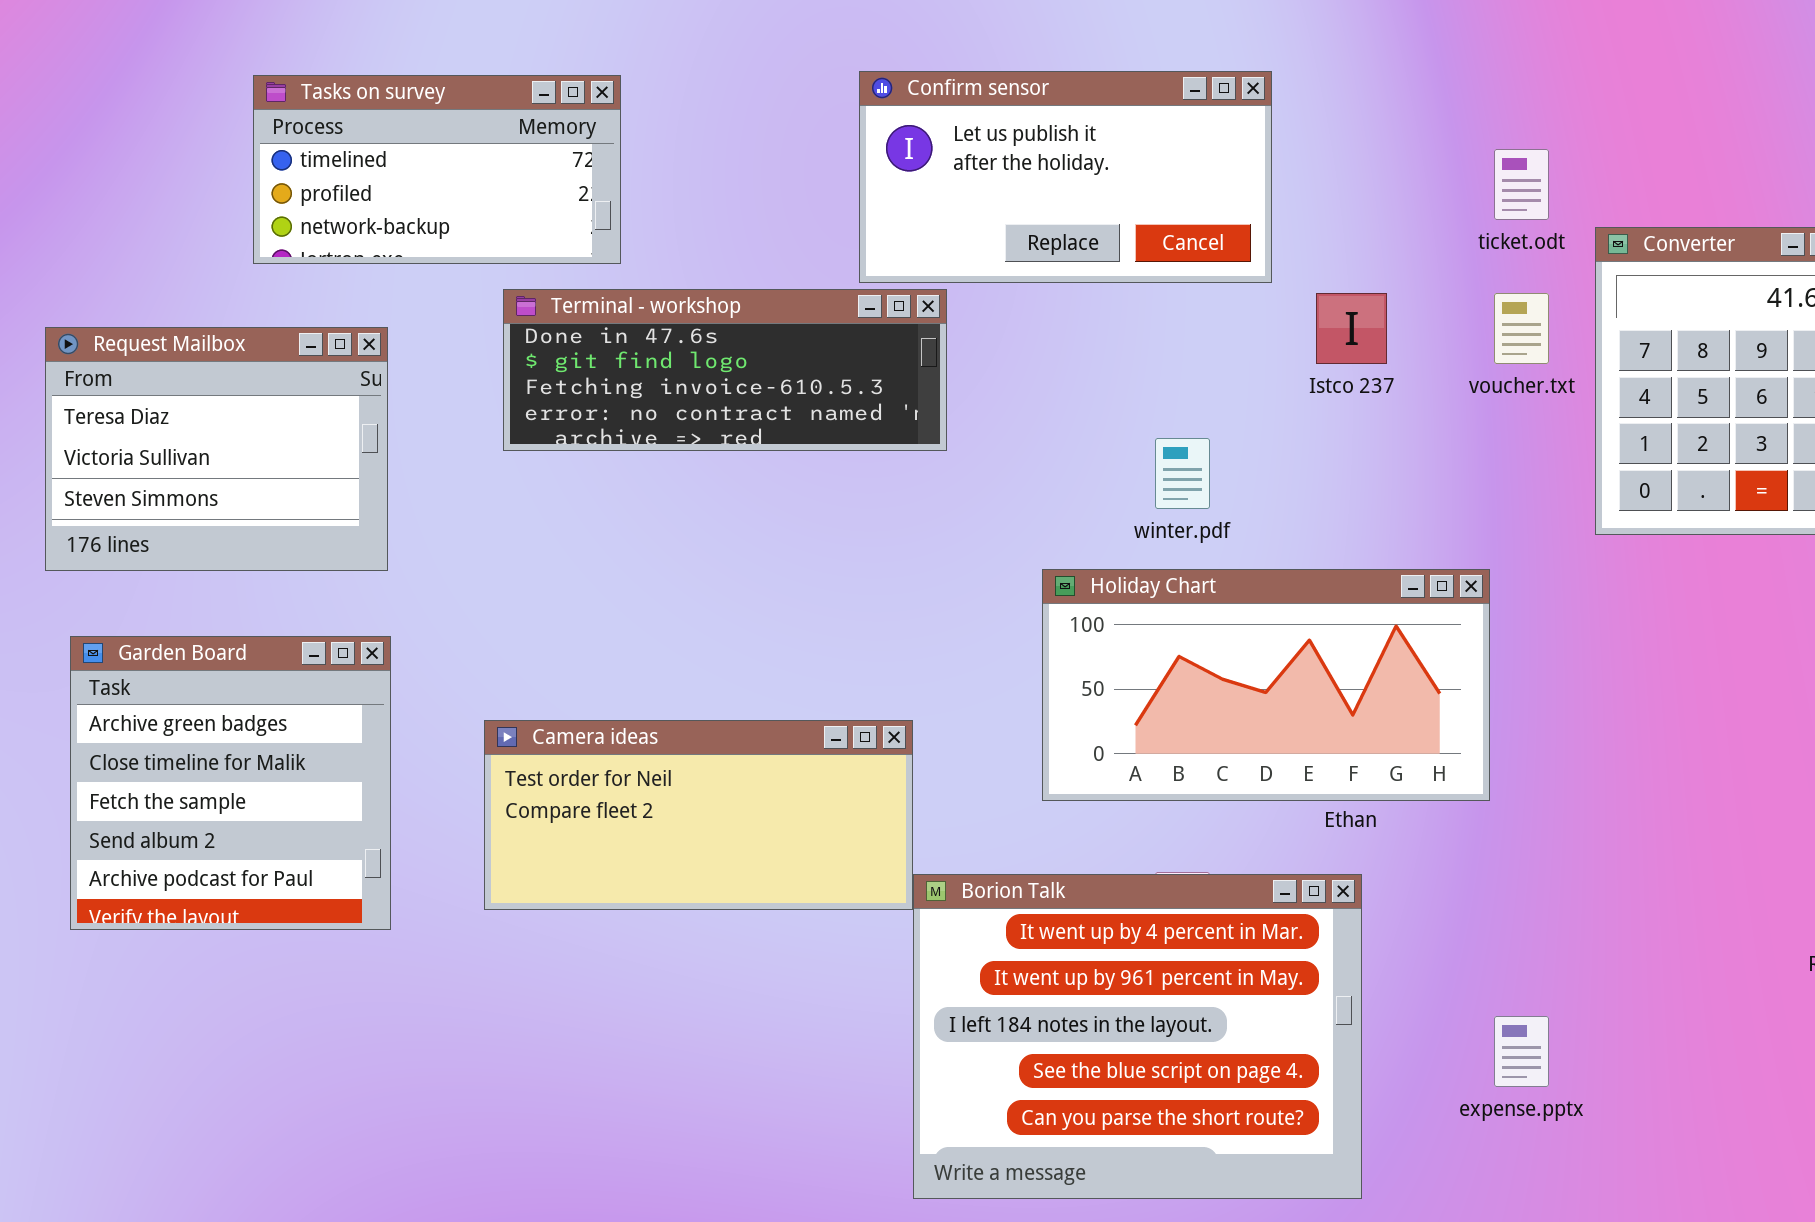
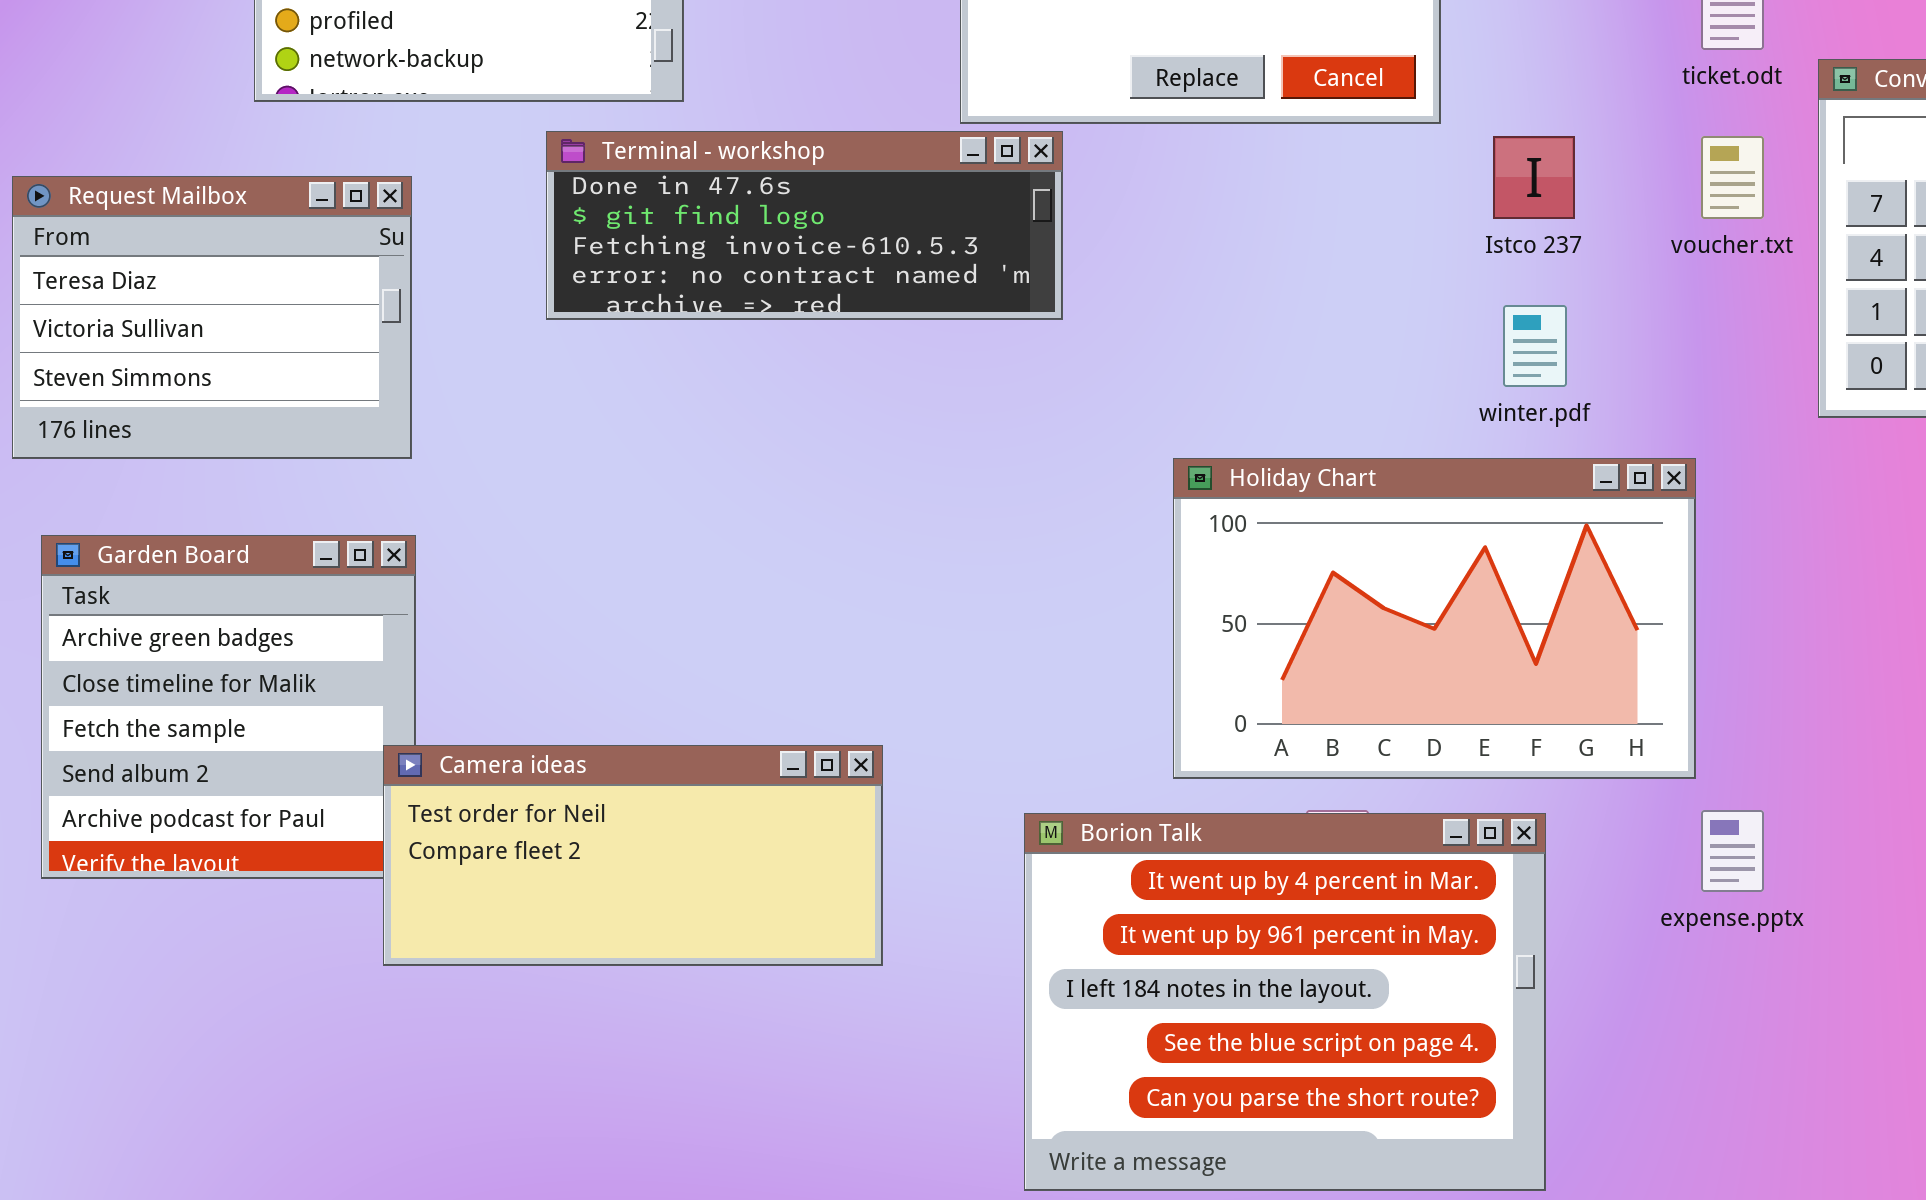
winter.pdf: [1155,438,1210,509] -> [1503,305,1567,387], moved
Holiday Chart: [1042,569,1490,801] -> [1173,458,1696,779], resized
Camera ideas: [484,720,913,910] -> [383,745,883,966], moved
expense.pptx: [1494,1016,1549,1087] -> [1701,810,1764,892], moved

